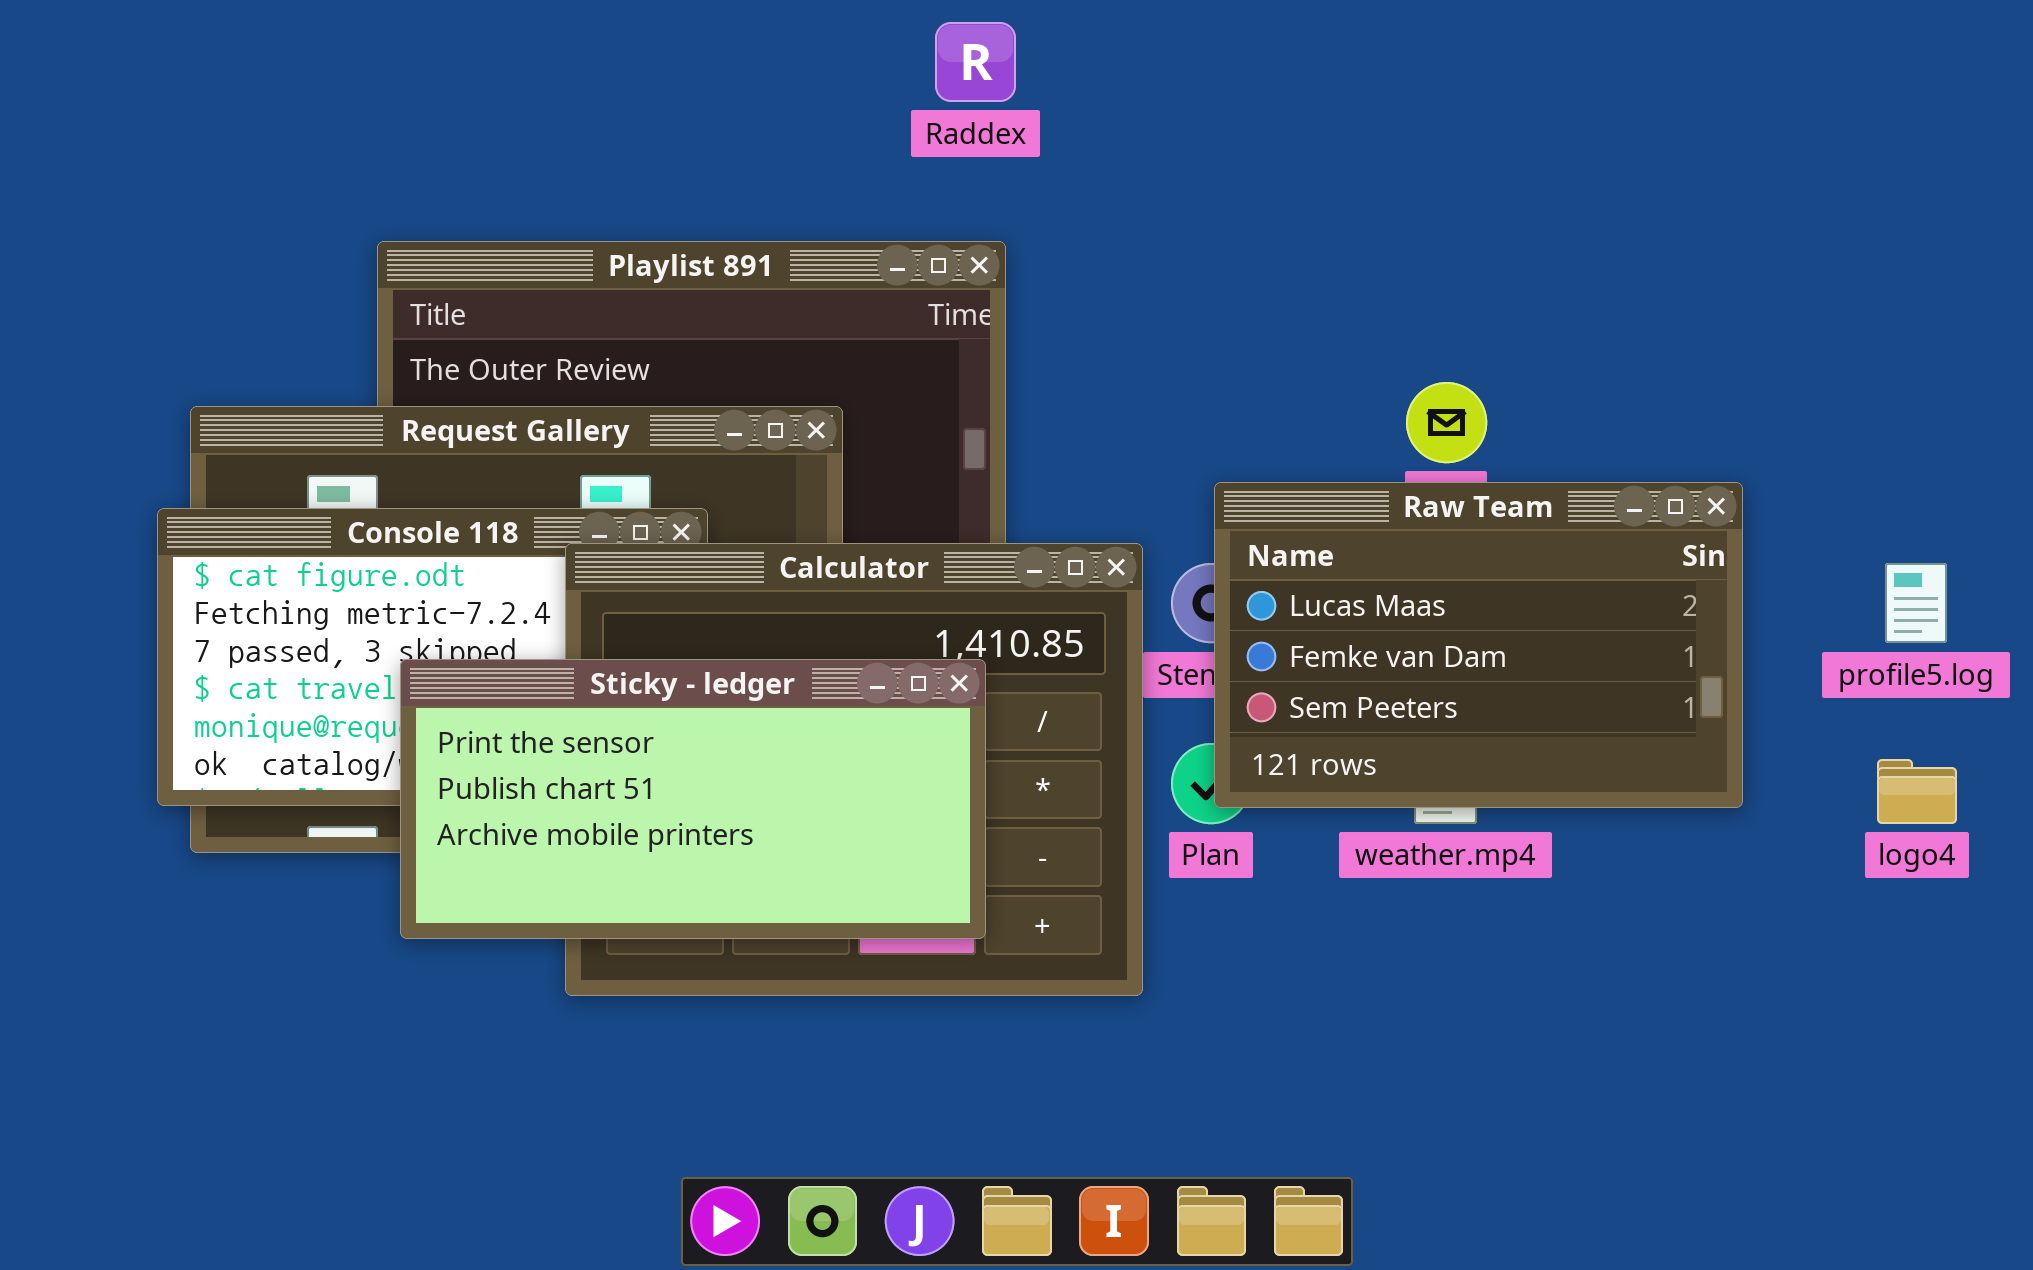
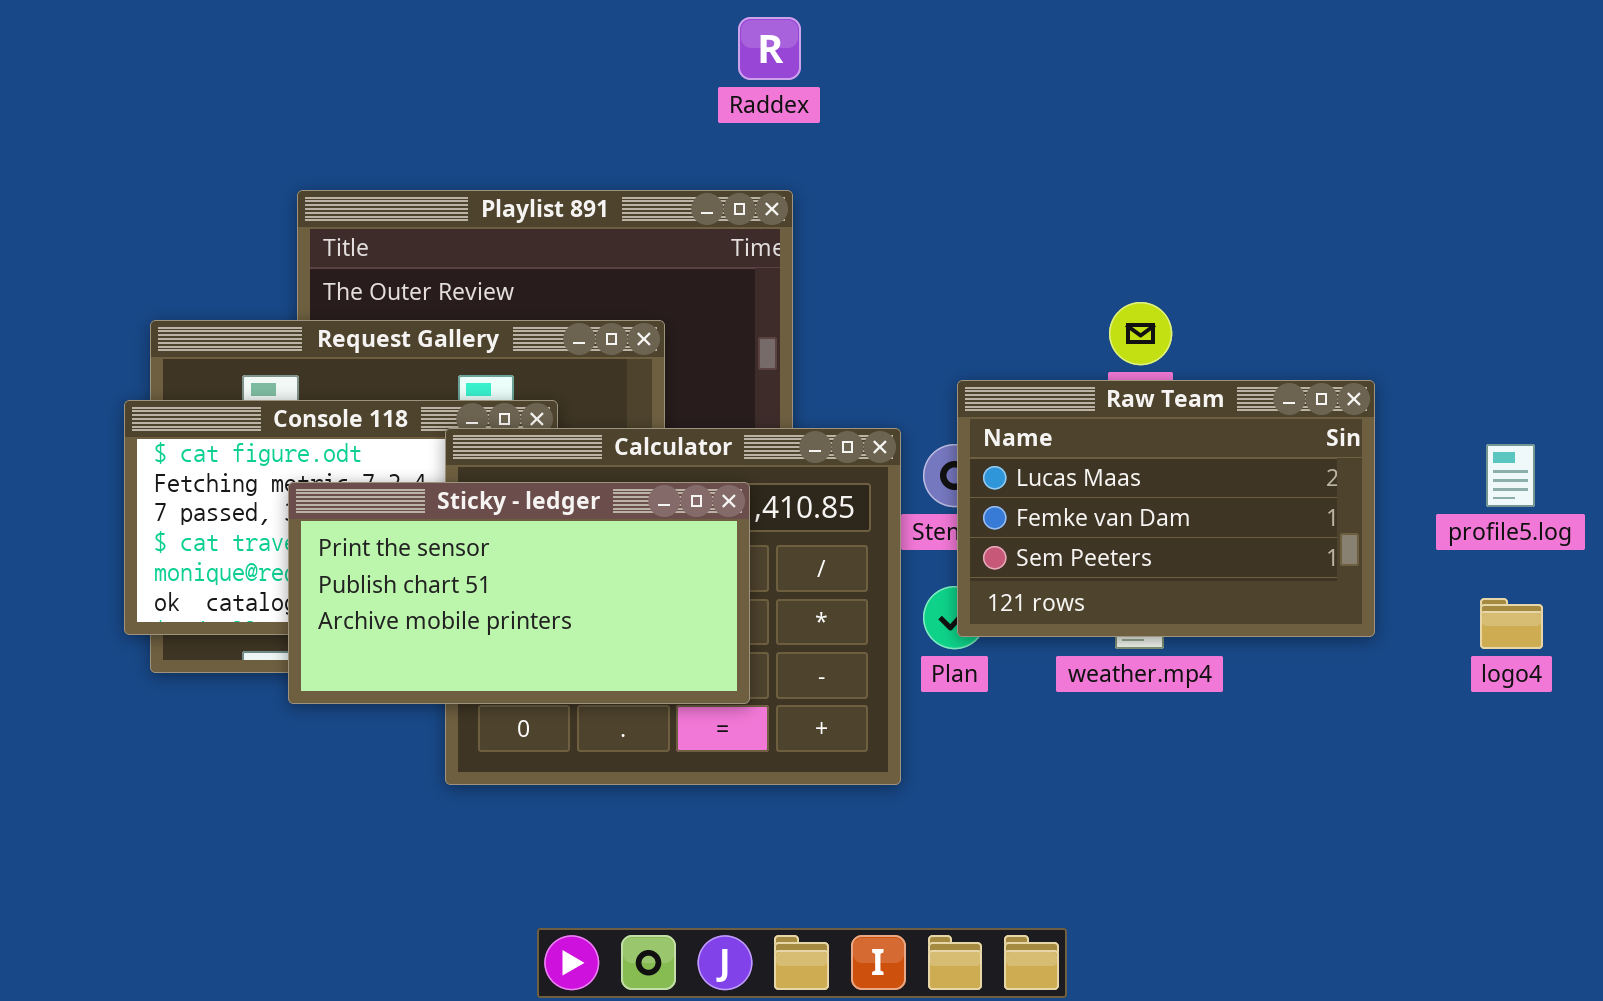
Sticky - ledger: [400,659,986,939] -> [288,482,750,704], moved

